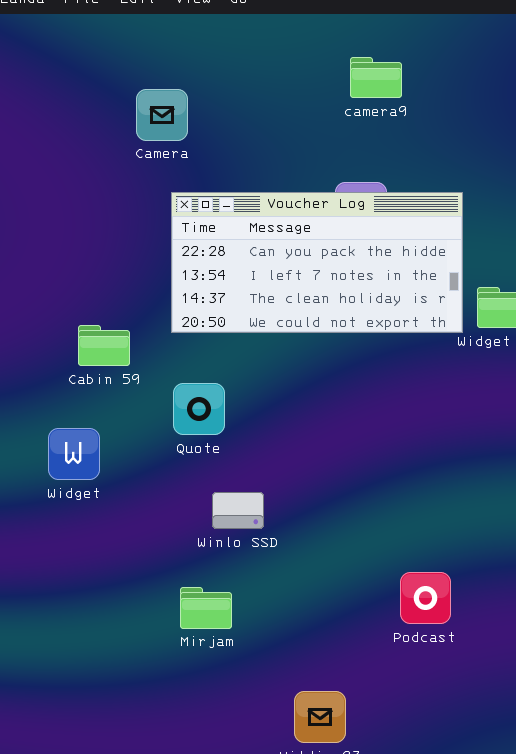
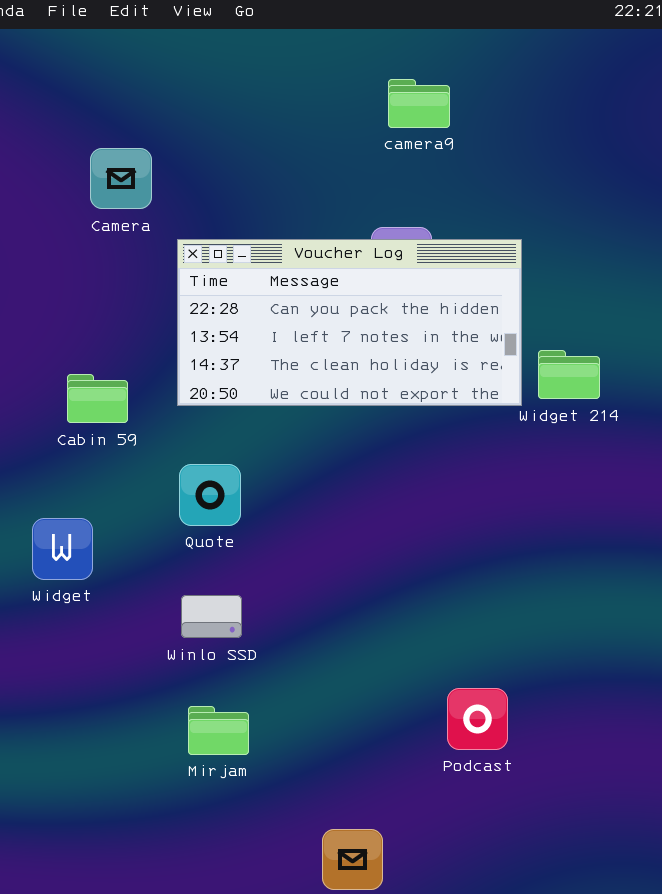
Camera: [136,89,188,141] -> [90,148,152,209], moved
Cabin 59: [78,325,130,366] -> [67,374,128,423], moved
Winlo SSD: [212,492,264,529] -> [181,595,242,638], moved

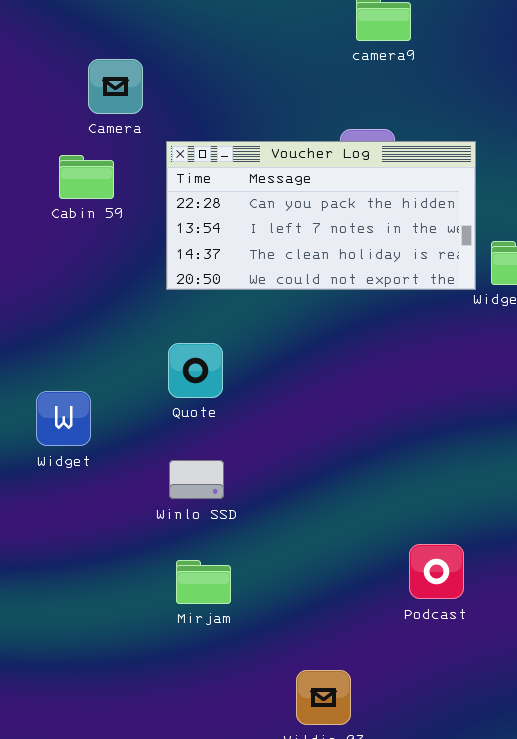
Cabin 59: [67,374,128,423] -> [59,155,114,199], moved

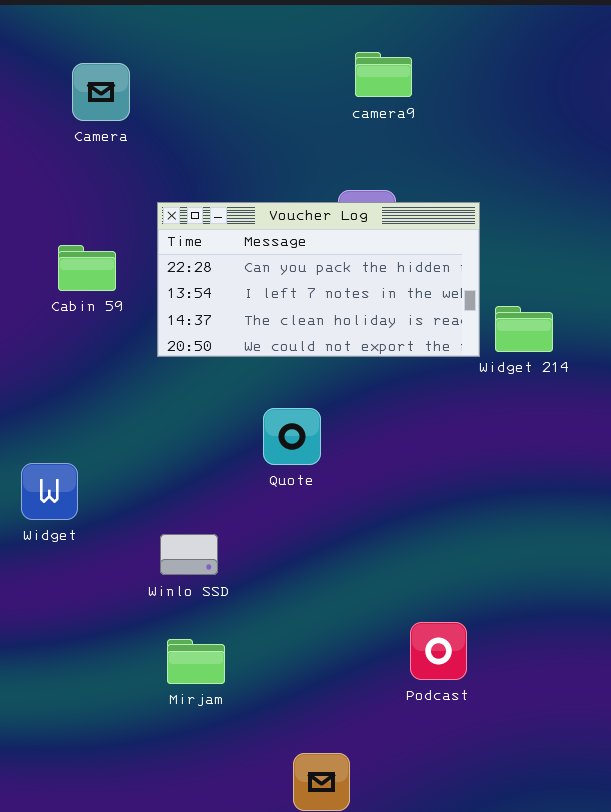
Camera: [88,59,143,114] -> [72,63,130,121], moved
Cabin 59: [59,155,114,199] -> [58,245,116,291], moved
Quote: [168,343,223,398] -> [263,408,321,465], moved

